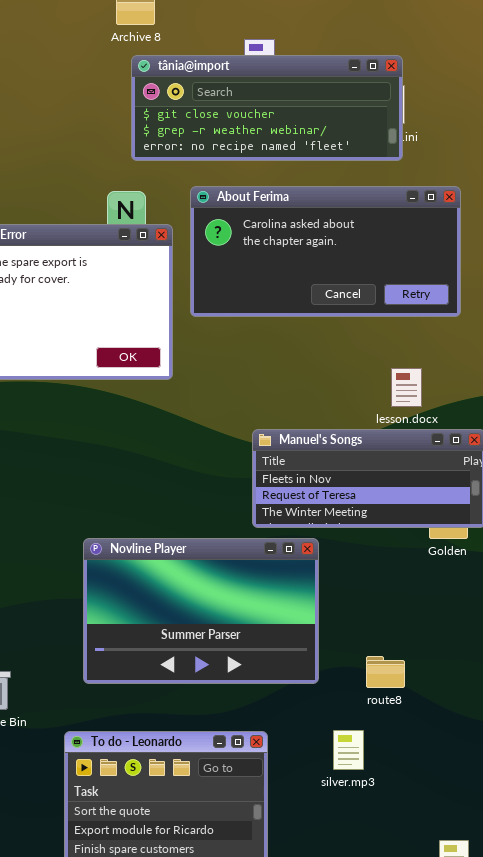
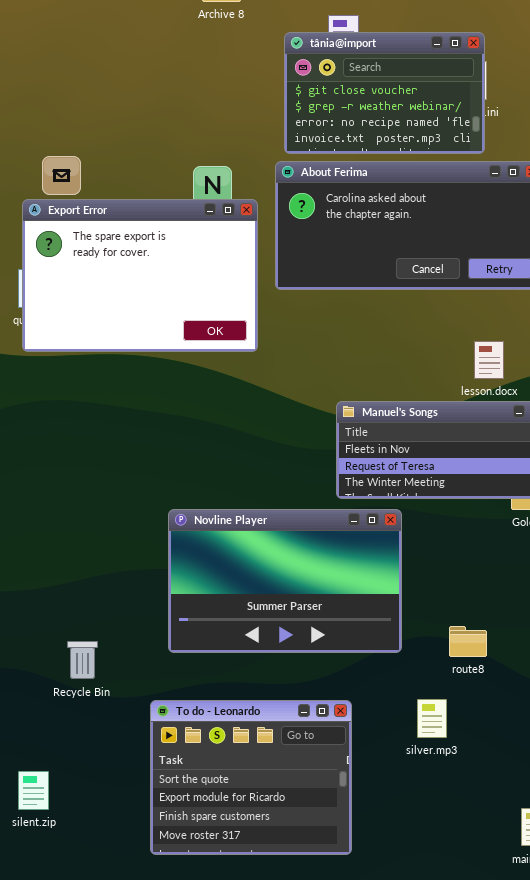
tânia@import: [131,55,403,161] -> [284,32,485,154], resized

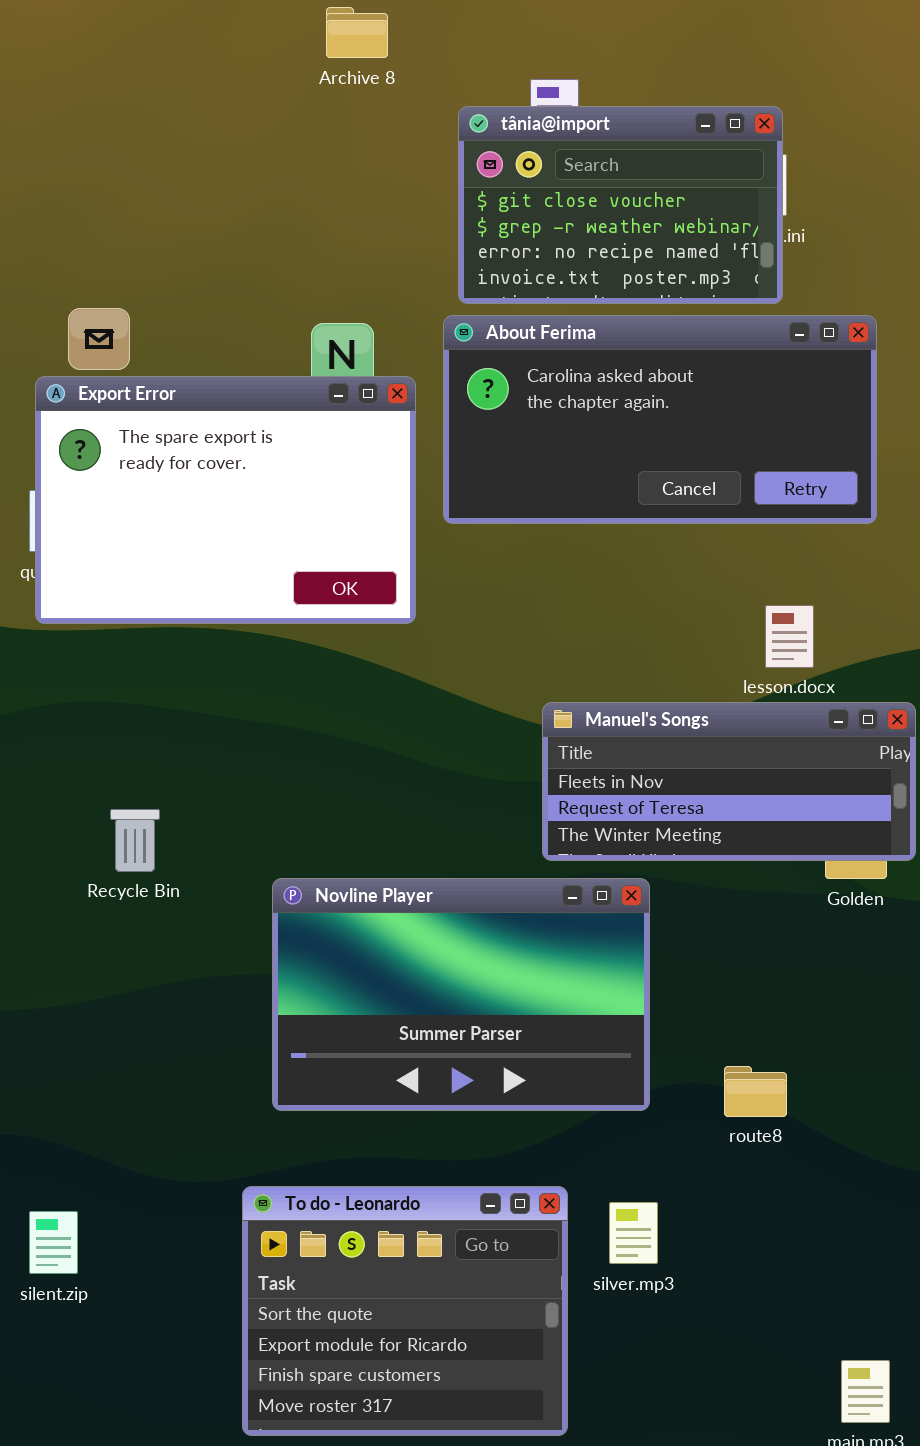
Recycle Bin: [67,641,98,679] -> [110,809,160,872], moved
silver.mp3: [417,699,447,738] -> [609,1202,658,1264], moved
silent.zip: [18,771,49,810] -> [29,1211,78,1274], moved

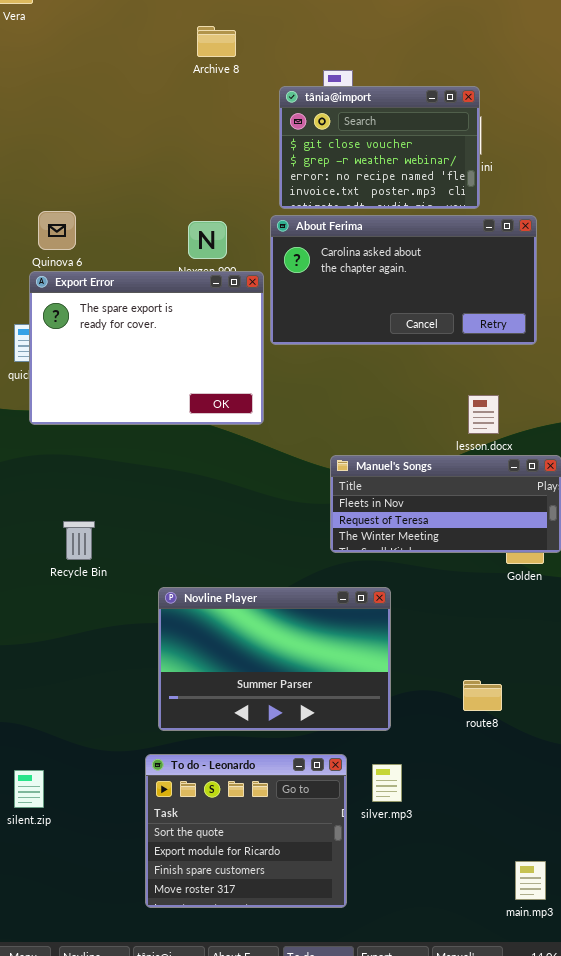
Export Error: [35,376,416,624] -> [29,271,264,425], moved
Novline Player: [272,878,650,1111] -> [158,587,391,731], moved
route8: [724,1066,787,1117] -> [463,680,502,711], moved

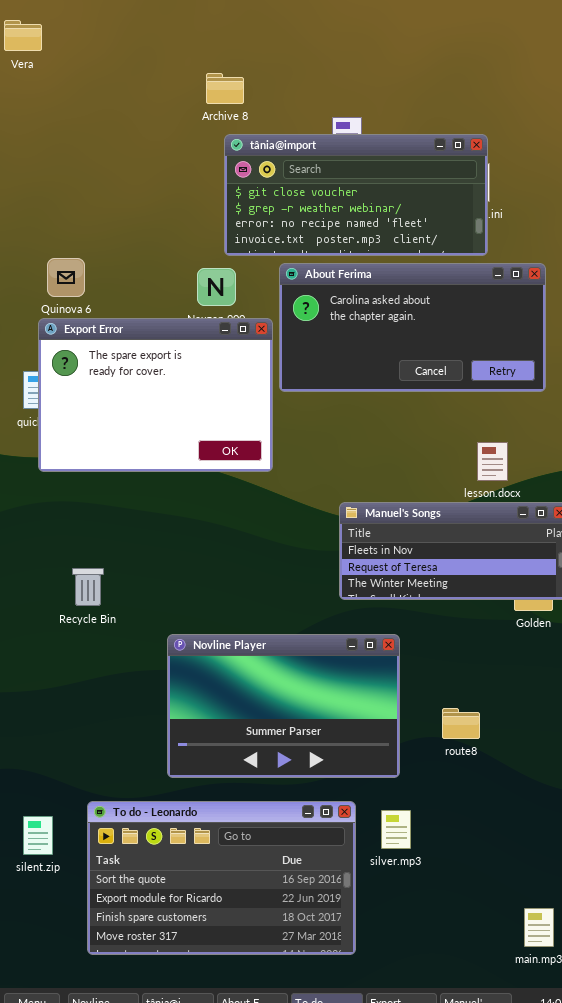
tânia@import: [279,86,480,209] -> [224,134,488,256], resized
route8: [463,680,502,711] -> [442,708,480,739], moved
To do - Leonardo: [145,754,347,908] -> [87,801,356,955], resized

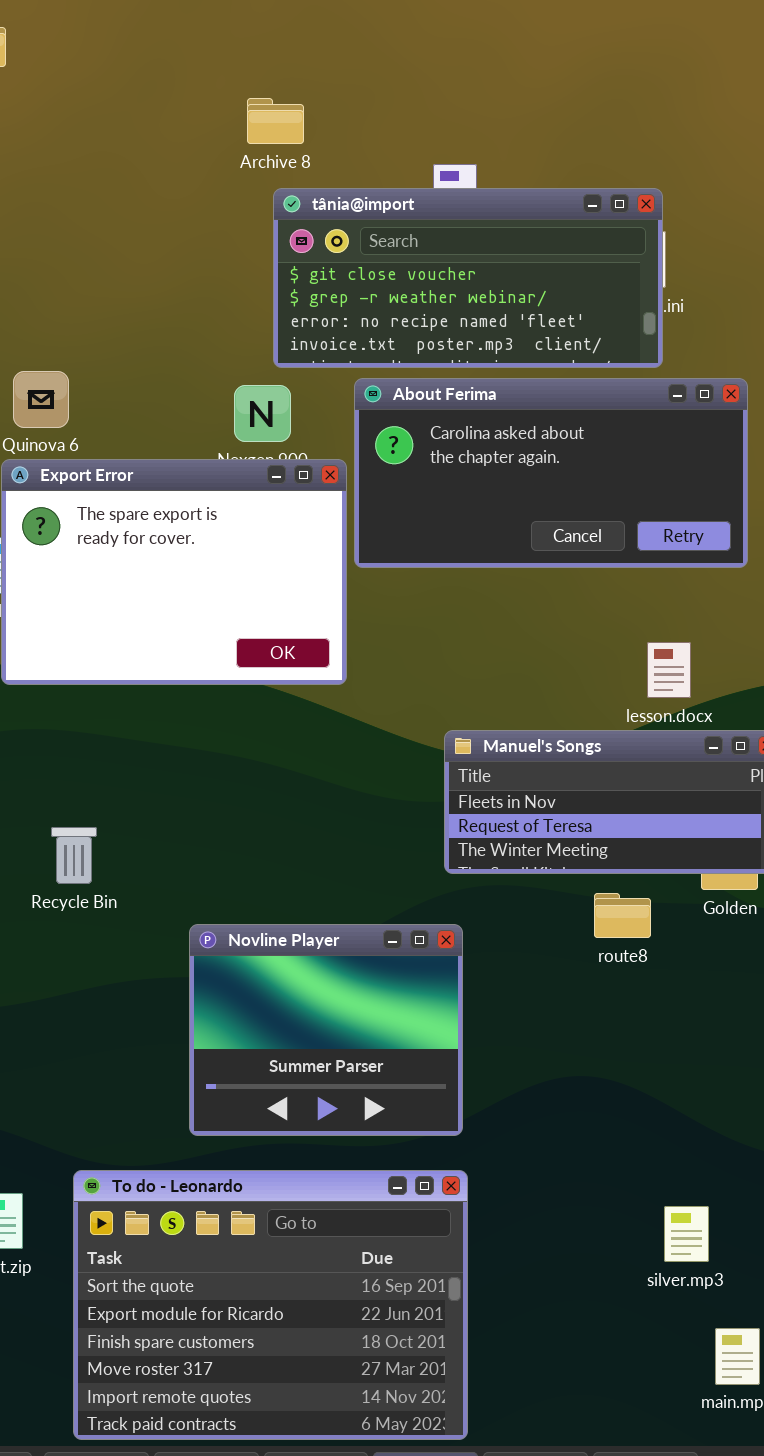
Novline Player: [167,634,400,778] -> [189,924,463,1136], resized
route8: [442,708,480,739] -> [594,893,651,938], moved
To do - Leonardo: [87,801,356,955] -> [73,1170,468,1440], resized
silver.mp3: [381,810,411,849] -> [664,1206,709,1262], moved

